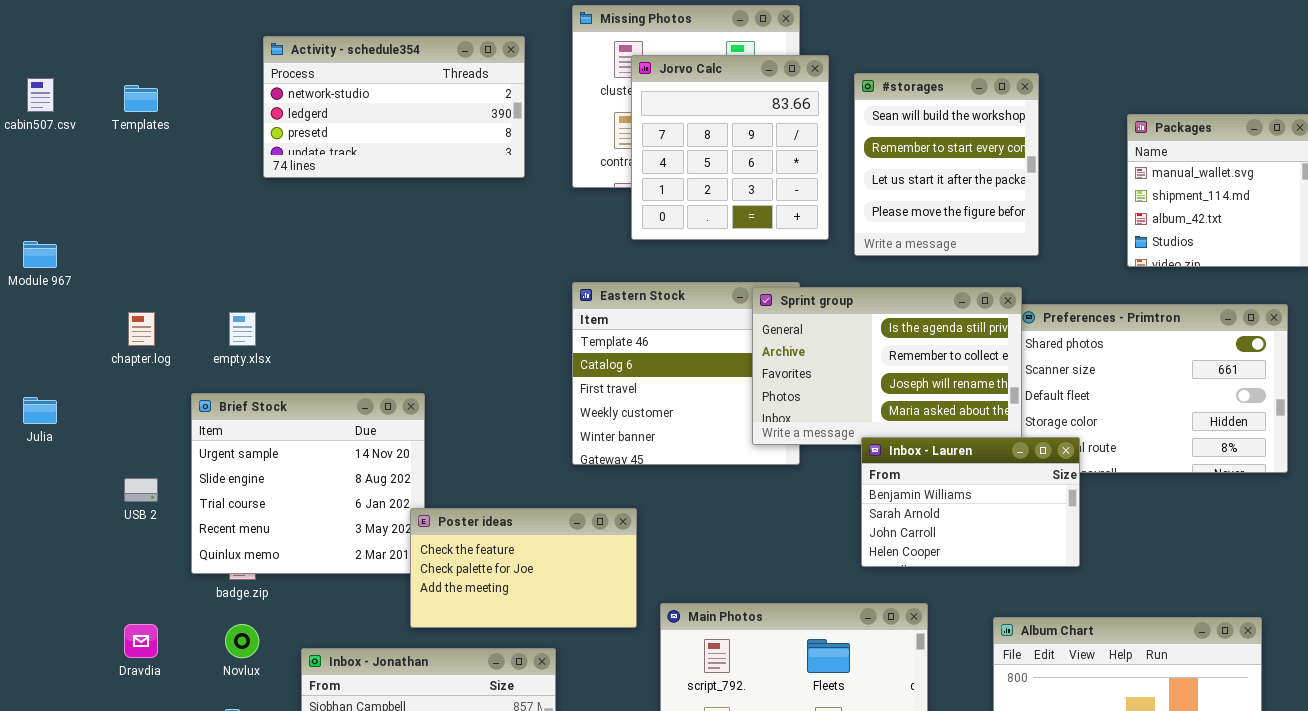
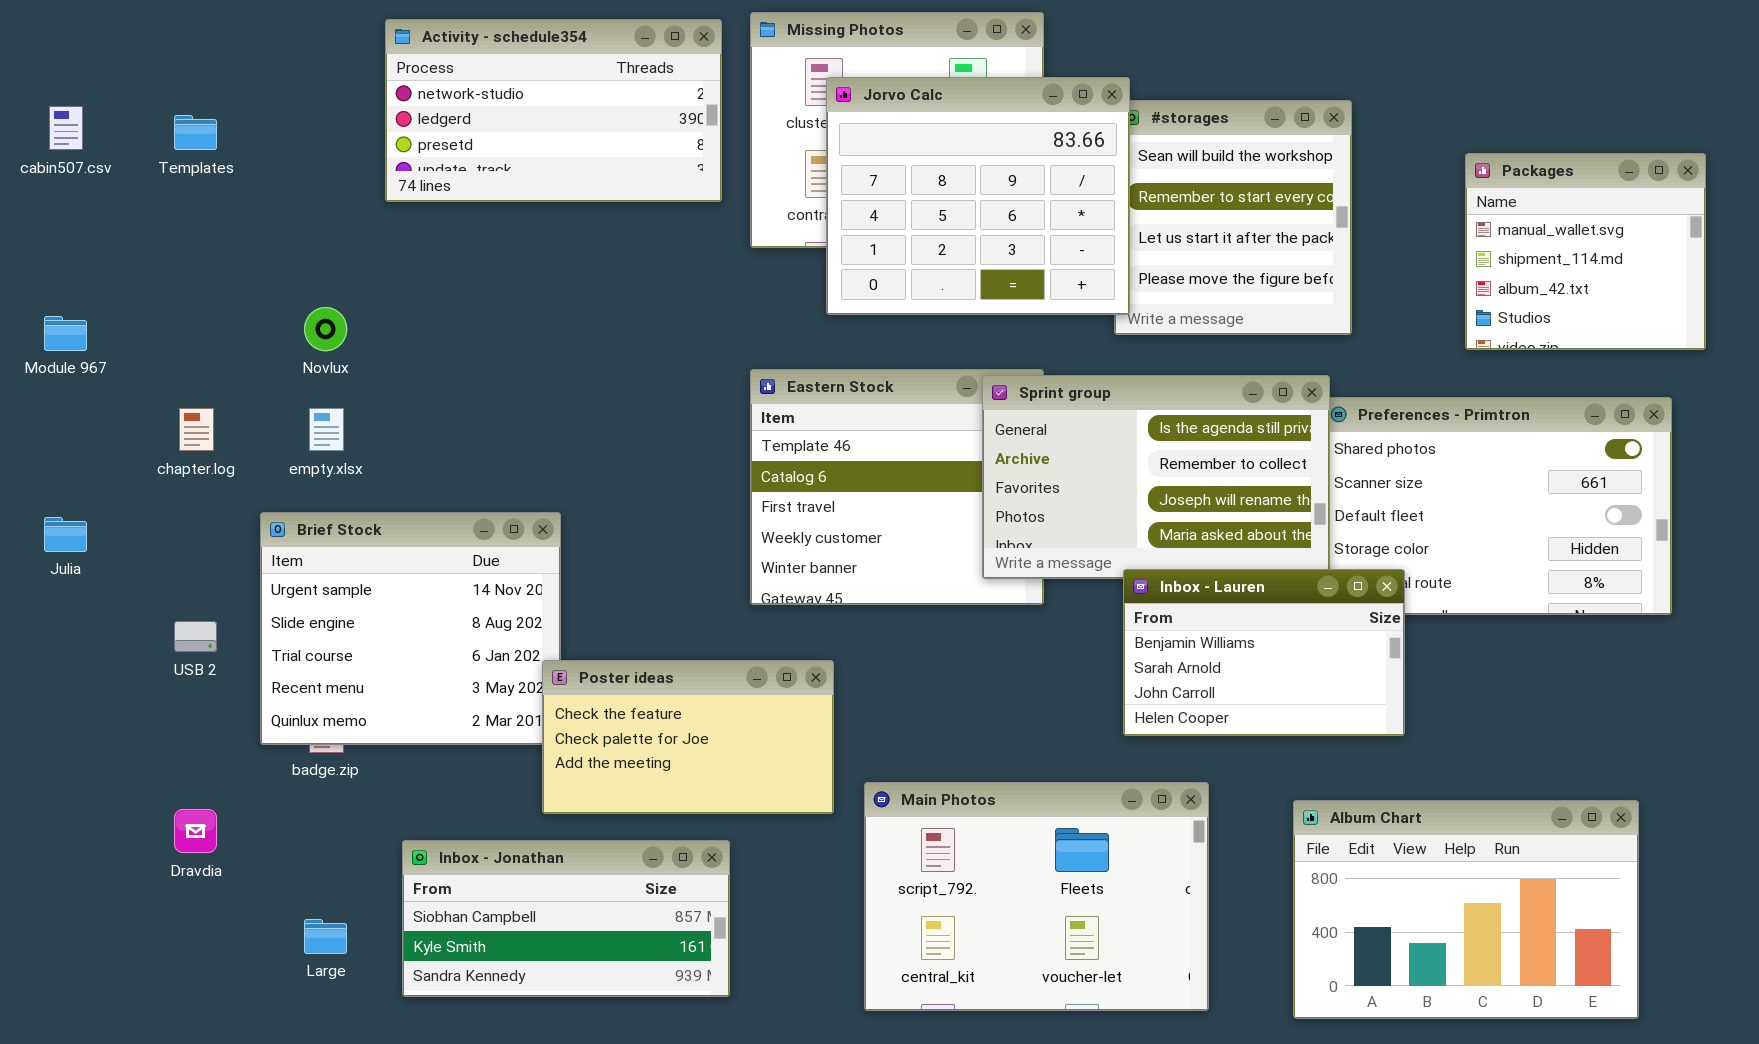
Activity - schedule354: [263,36,525,178] -> [385,19,722,202], moved
Jorvo Calc: [631,55,829,240] -> [826,77,1130,315], resized
Novlux: [225,624,259,658] -> [304,307,347,351], moved

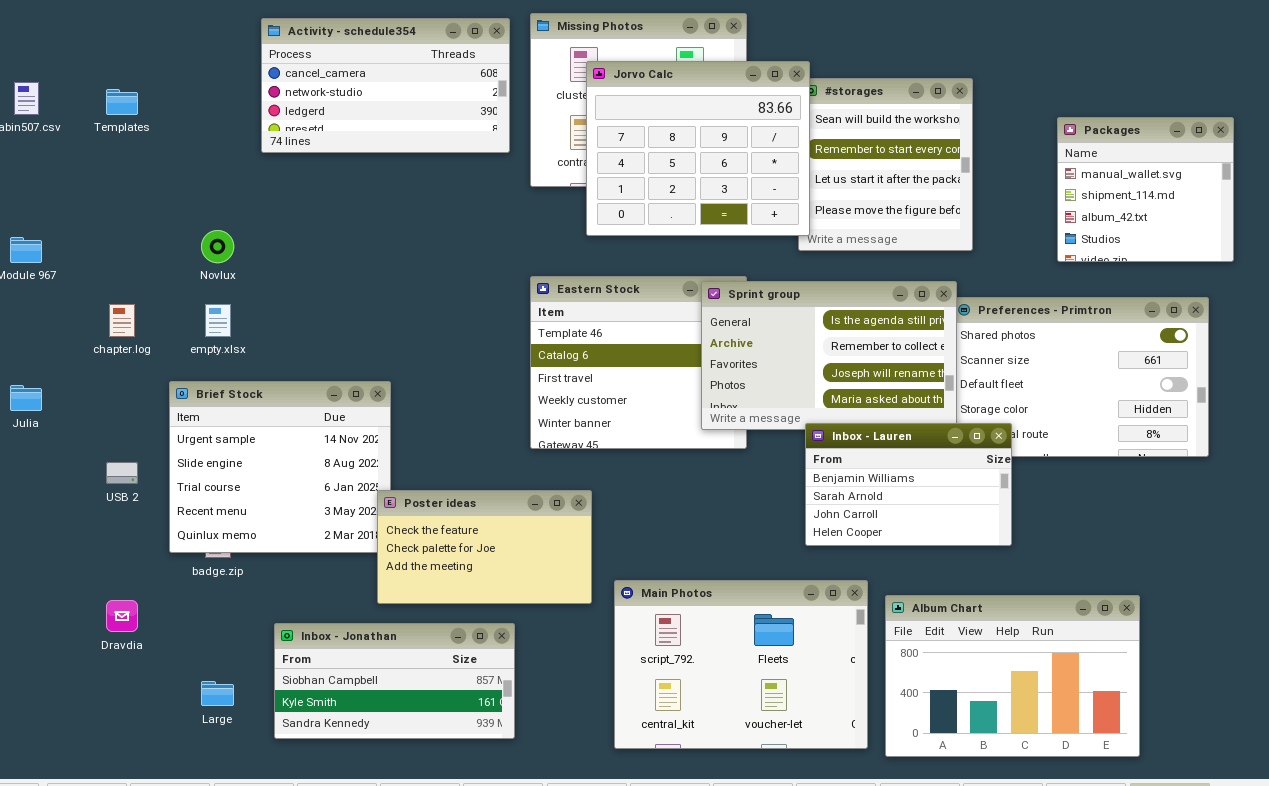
Activity - schedule354: [385,19,722,202] -> [261,18,510,153], scrolled up 1 row
Album Chart: [1293,800,1639,1019] -> [885,595,1140,757], moved

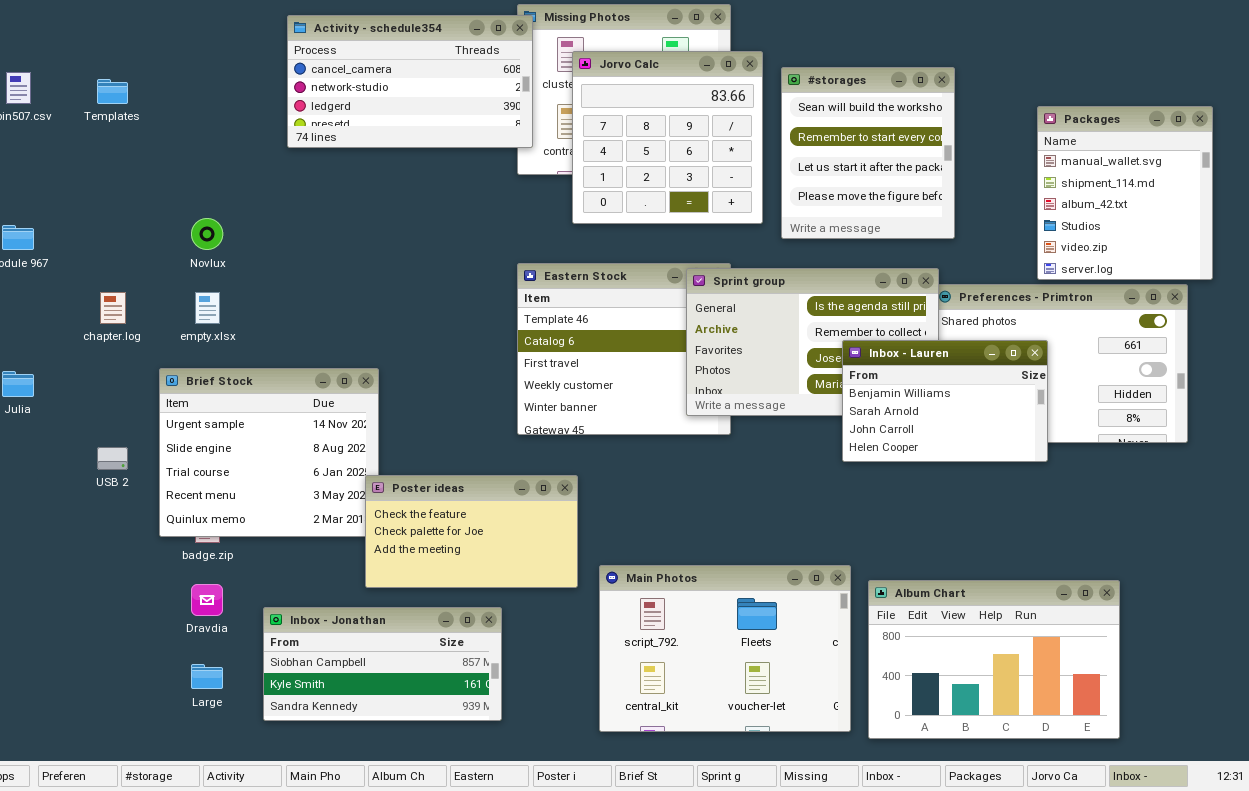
Activity - schedule354: [261,18,510,153] -> [287,15,533,148], moved
Jorvo Calc: [586,61,810,236] -> [572,51,763,224], resized
Packages: [1057,117,1234,262] -> [1037,106,1213,280], resized
Inbox - Lauren: [805,423,1012,546] -> [842,340,1048,462], moved
Dravdia: [106,600,138,632] -> [191,584,223,616], moved

